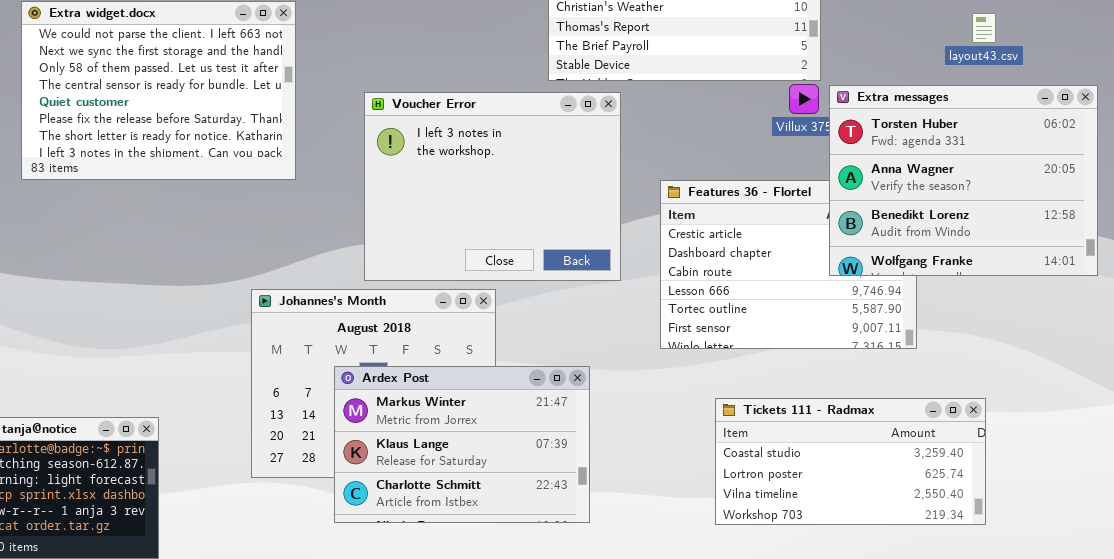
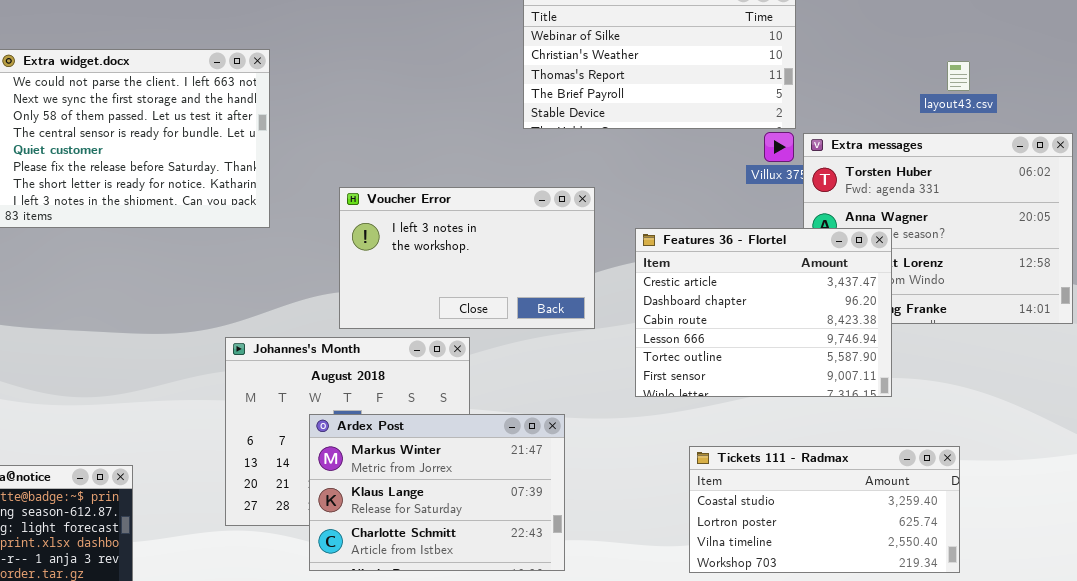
Voucher Error: [364,92,621,281] -> [339,187,595,329], resized
Features 36 - Flortel: [660,180,917,349] -> [635,228,892,397], raised

